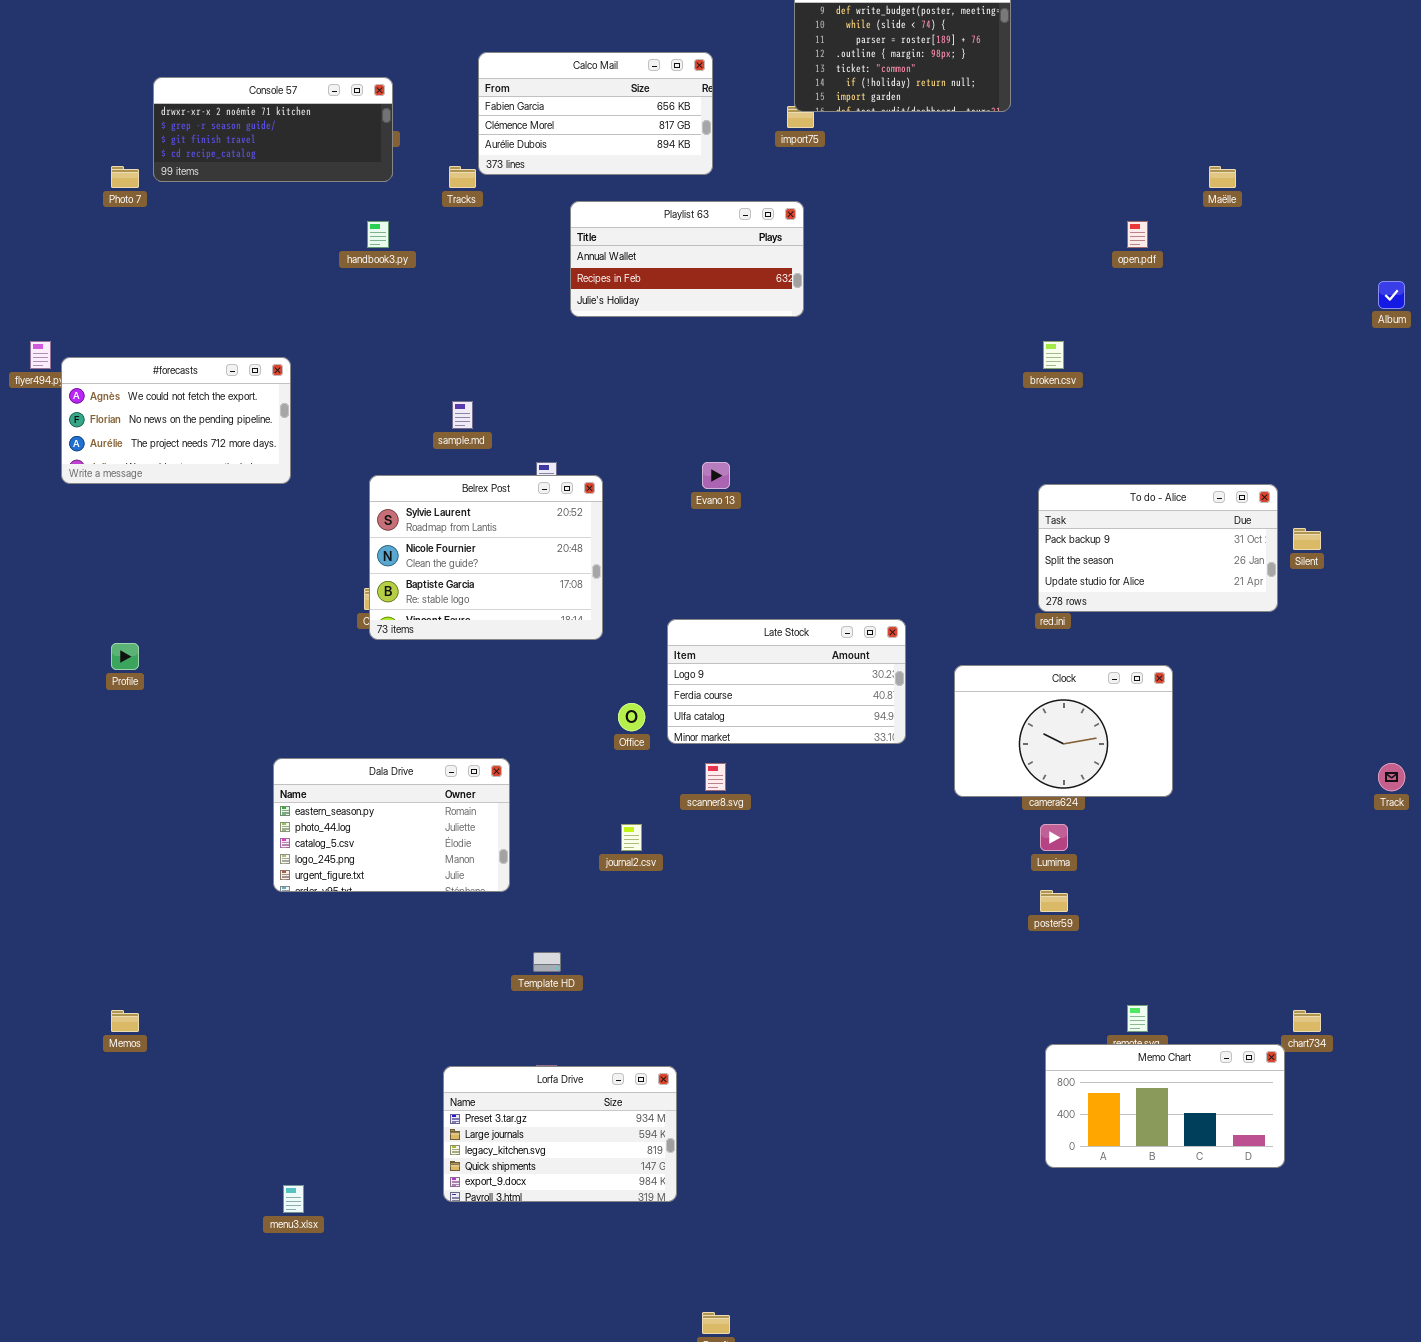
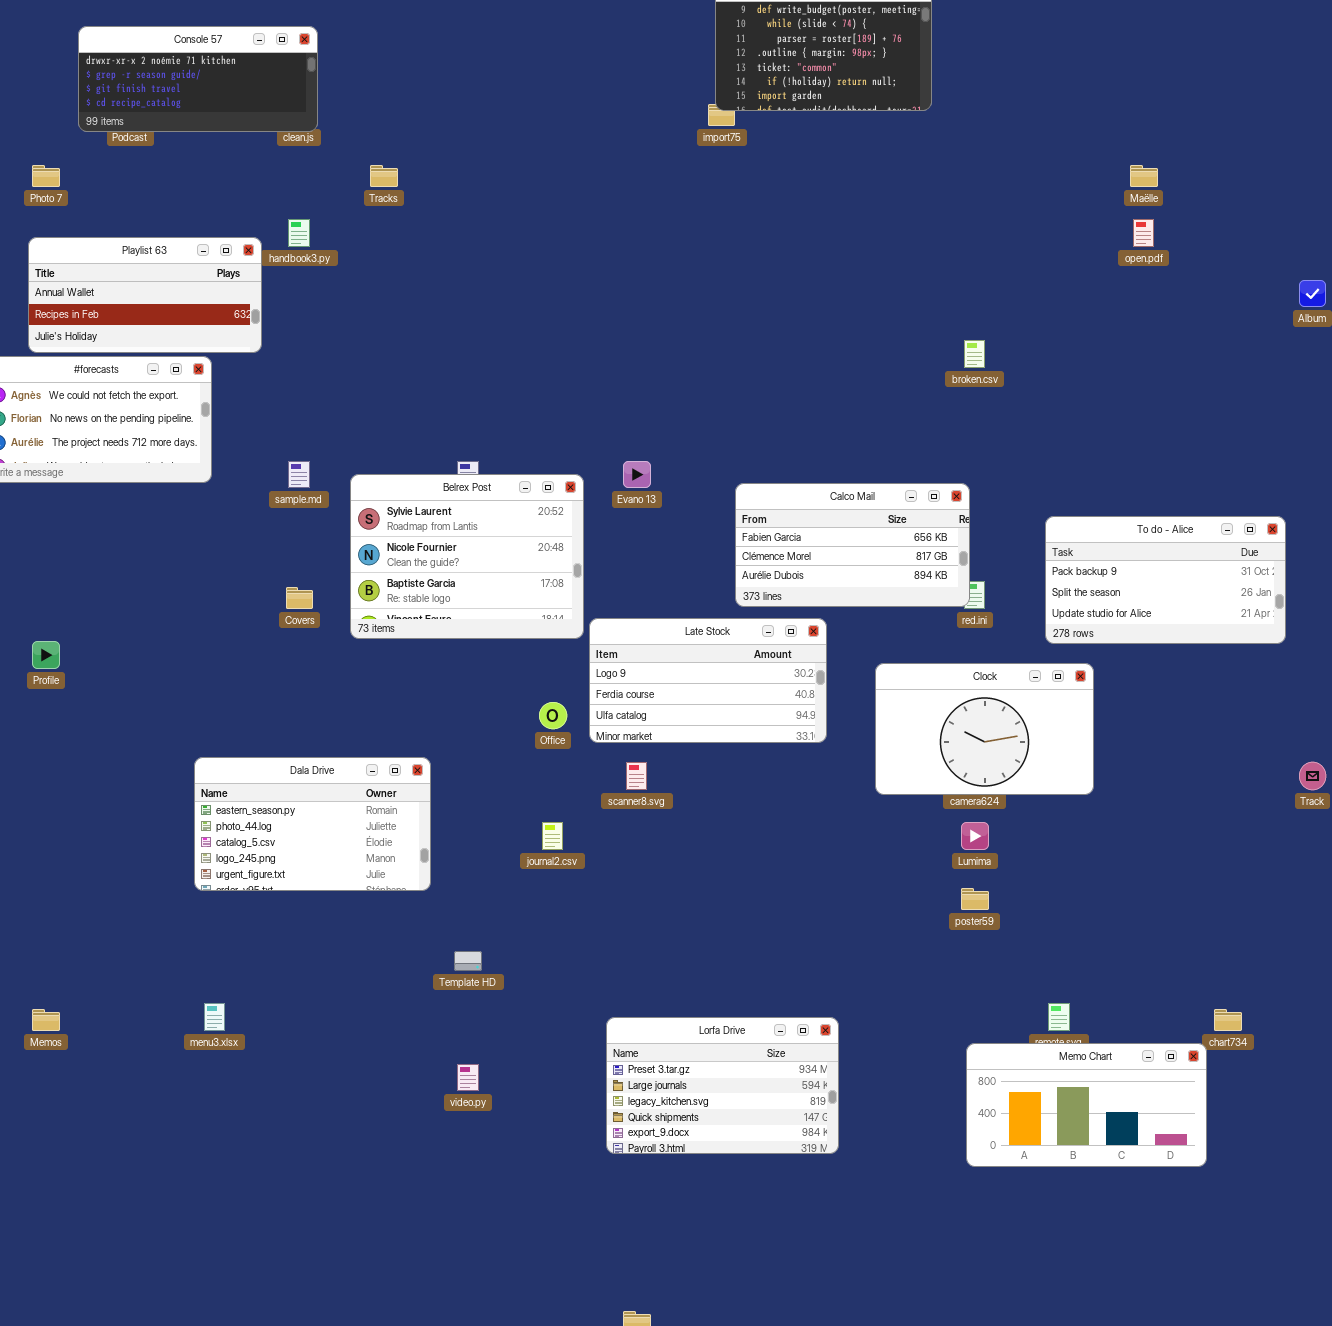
Calco Mail: [478,52,713,175] -> [735,483,970,607], moved
Console 57: [153,77,393,182] -> [78,26,318,132], moved
Playlist 63: [570,201,804,317] -> [28,237,262,353], moved
open.pdf: [1127,221,1148,248] -> [1133,219,1154,247], moved
sample.md: [452,401,473,429] -> [288,461,310,488], moved
Belrex Post: [369,475,603,640] -> [350,474,584,639], moved
To do - Alice: [1038,484,1278,612] -> [1045,516,1286,644], moved
Lorfa Drive: [443,1066,677,1202] -> [606,1017,839,1154], moved
menu3.xlsx: [283,1185,304,1213] -> [204,1003,225,1031], moved

